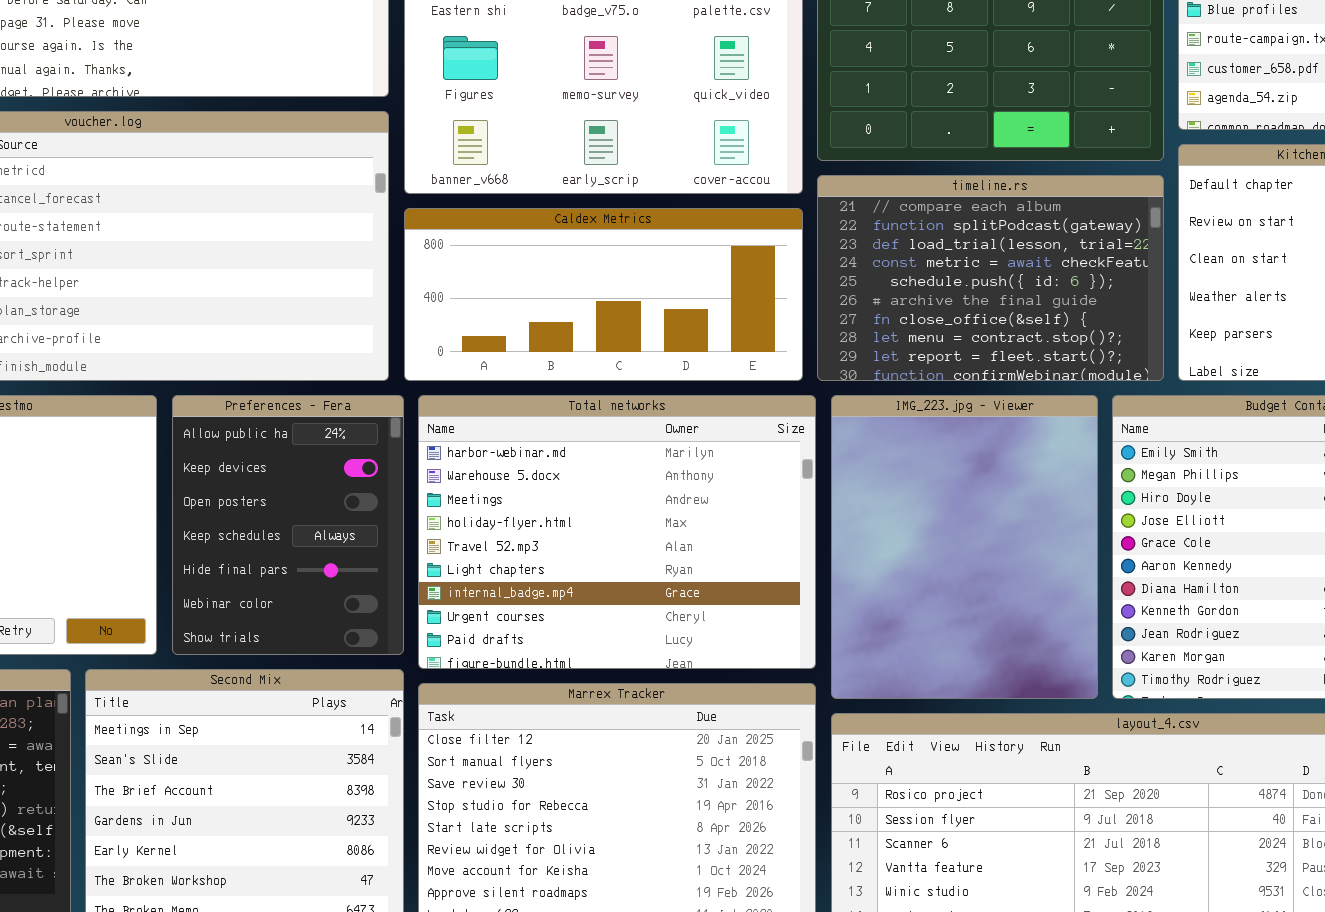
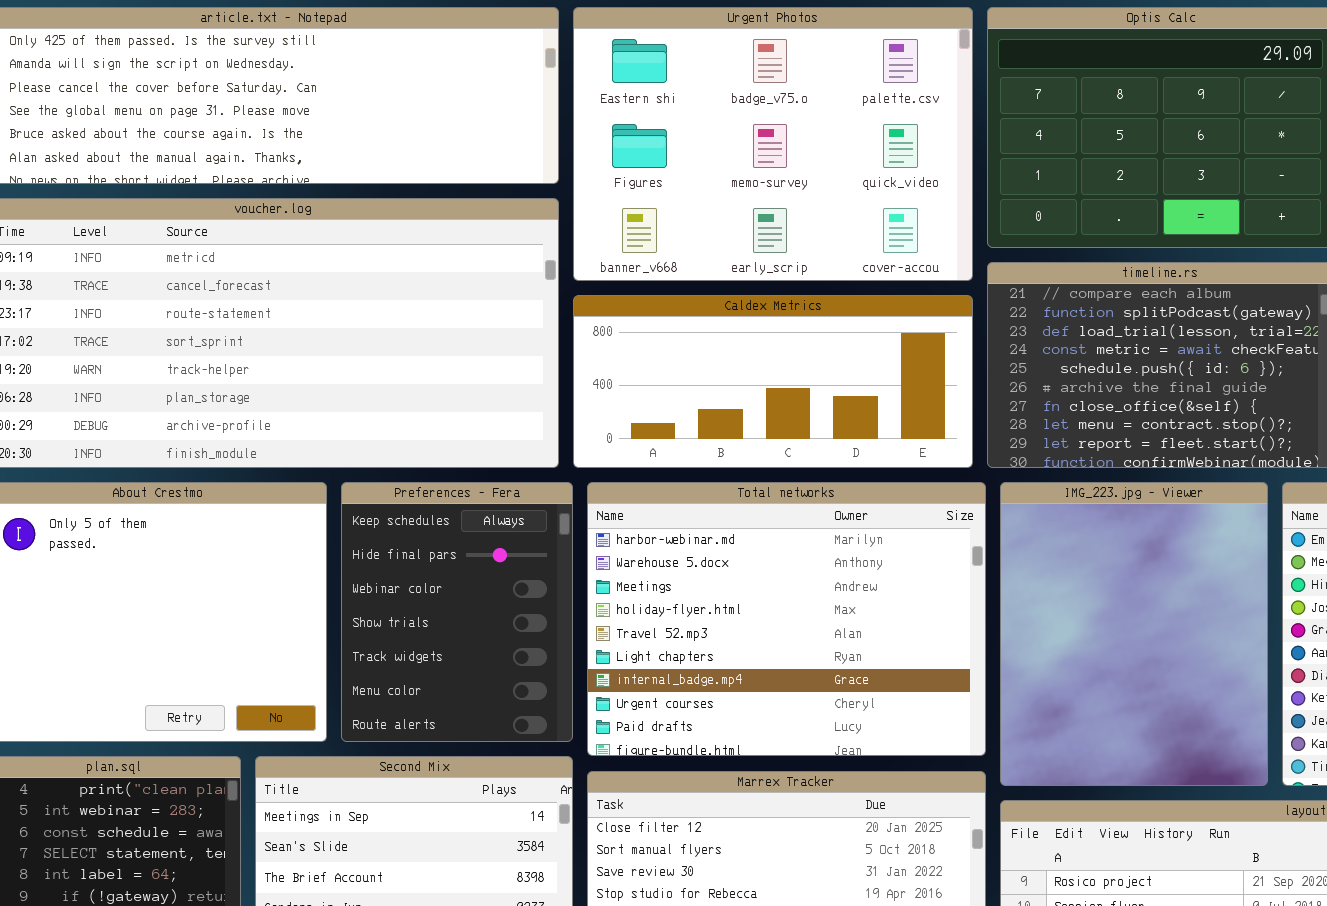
Preferences - Fera: [172,395,404,655] -> [341,482,573,742], scrolled down 3 rows

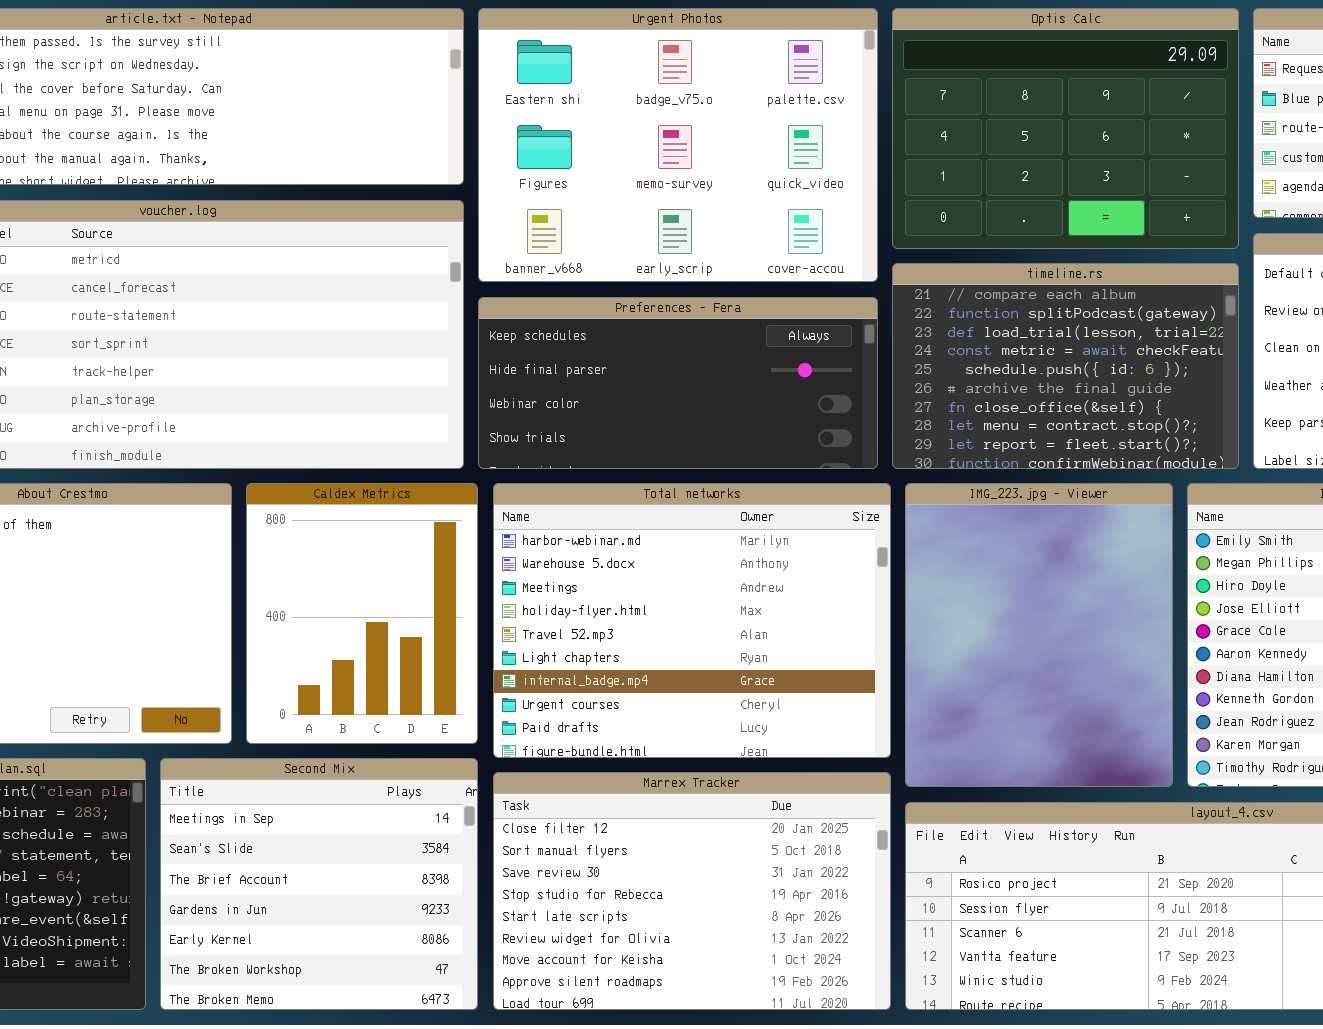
Caldex Metrics: [573,295,973,468] -> [246,483,478,744], moved, resized
Preferences - Fera: [341,482,573,742] -> [478,297,878,469], moved, resized

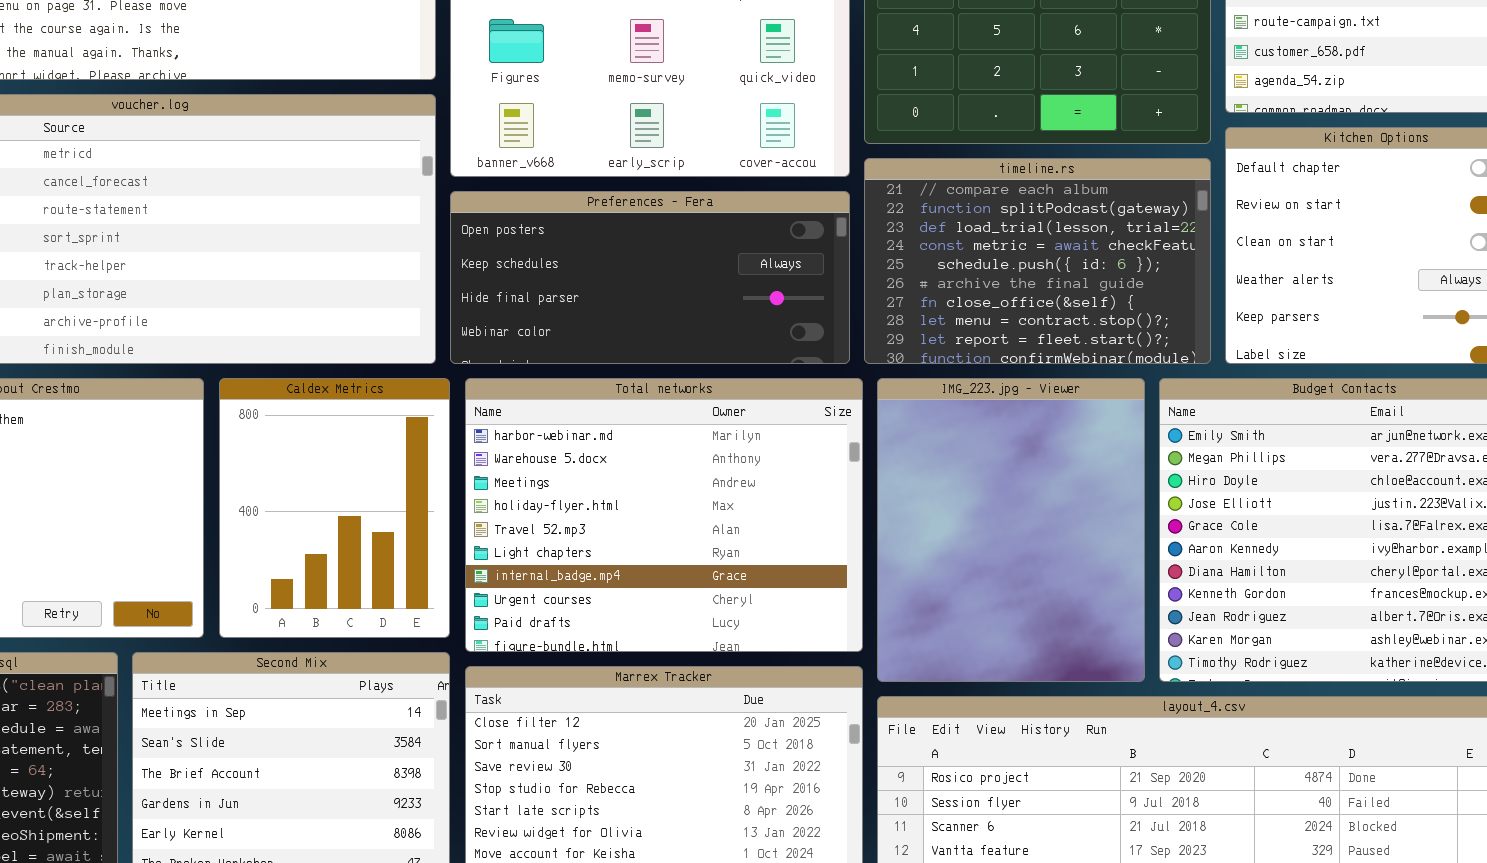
Preferences - Fera: [478,297,878,469] -> [450,191,850,364], scrolled up 1 row

